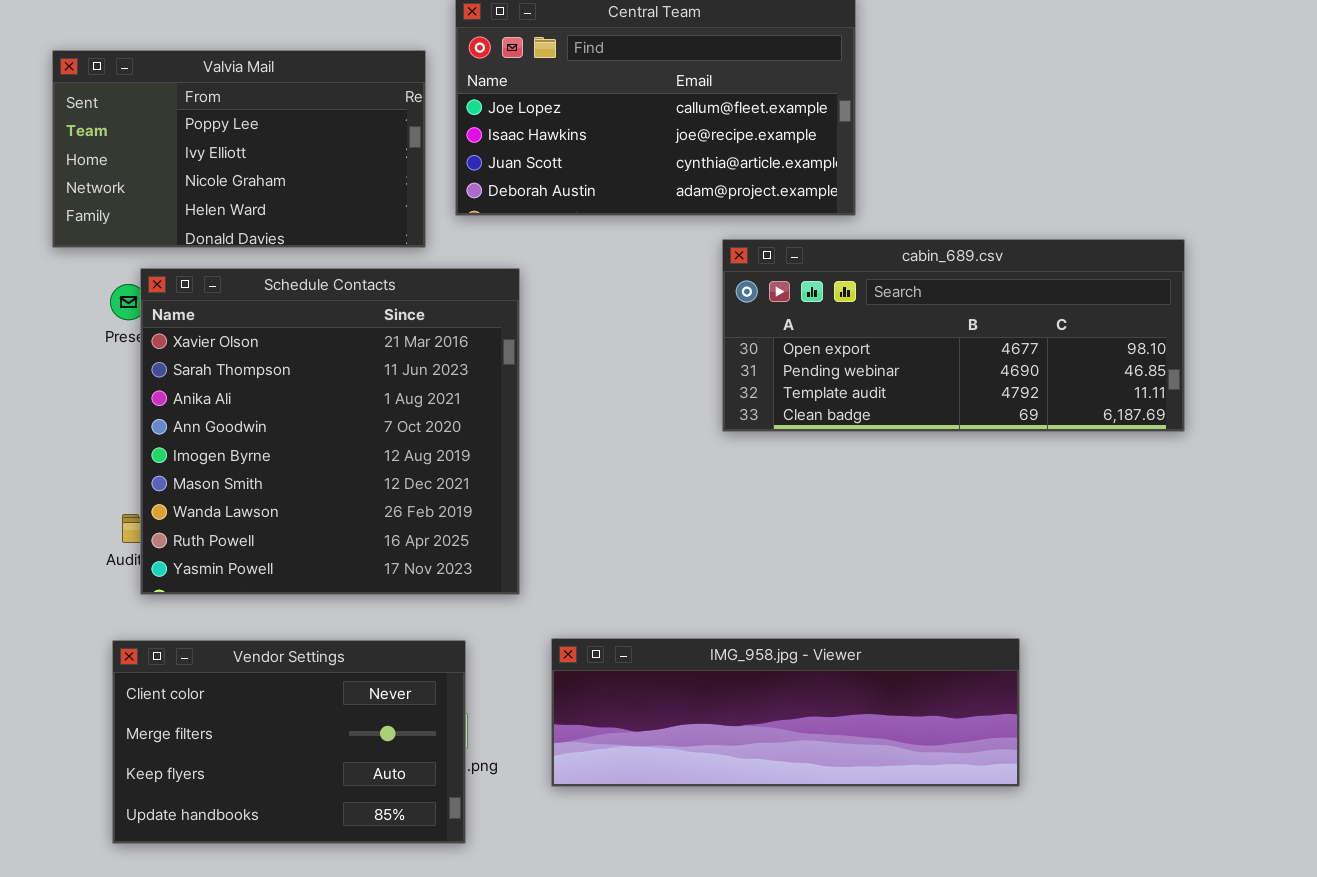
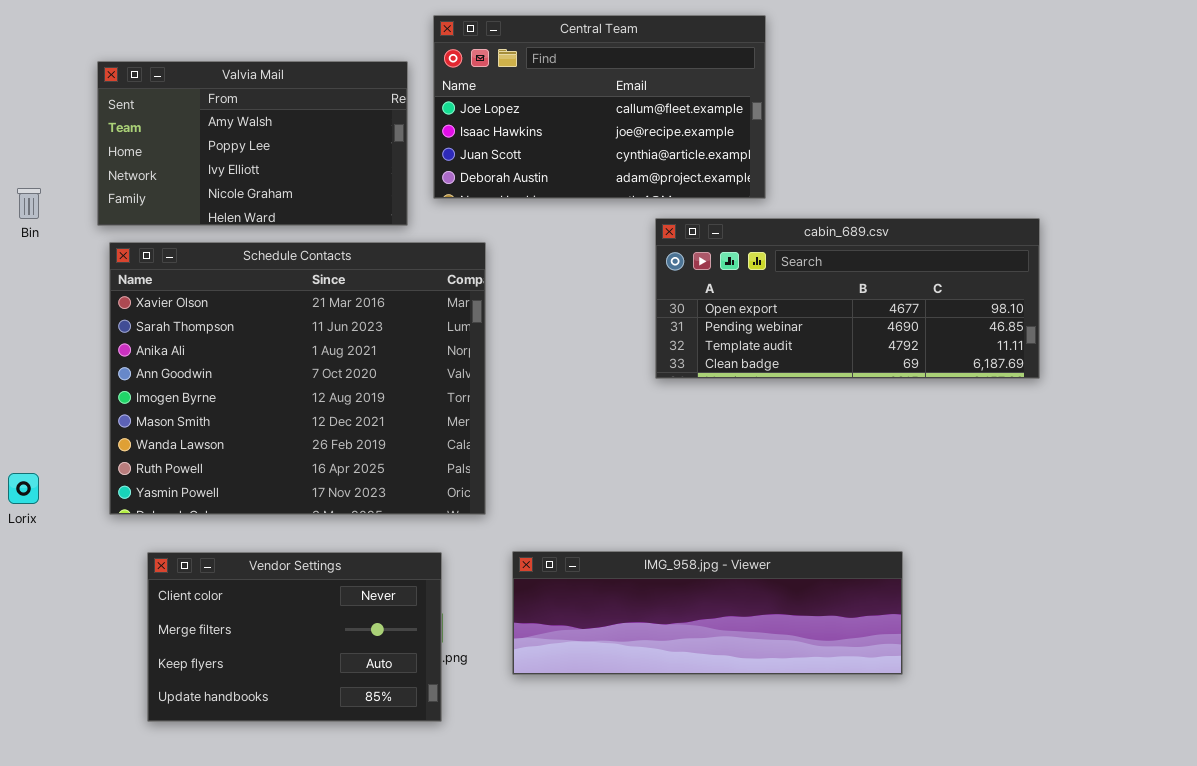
Valvia Mail: [52,50,426,248] -> [97,61,408,226], scrolled up 1 row
Schedule Contacts: [140,268,520,595] -> [109,242,486,515], resized

